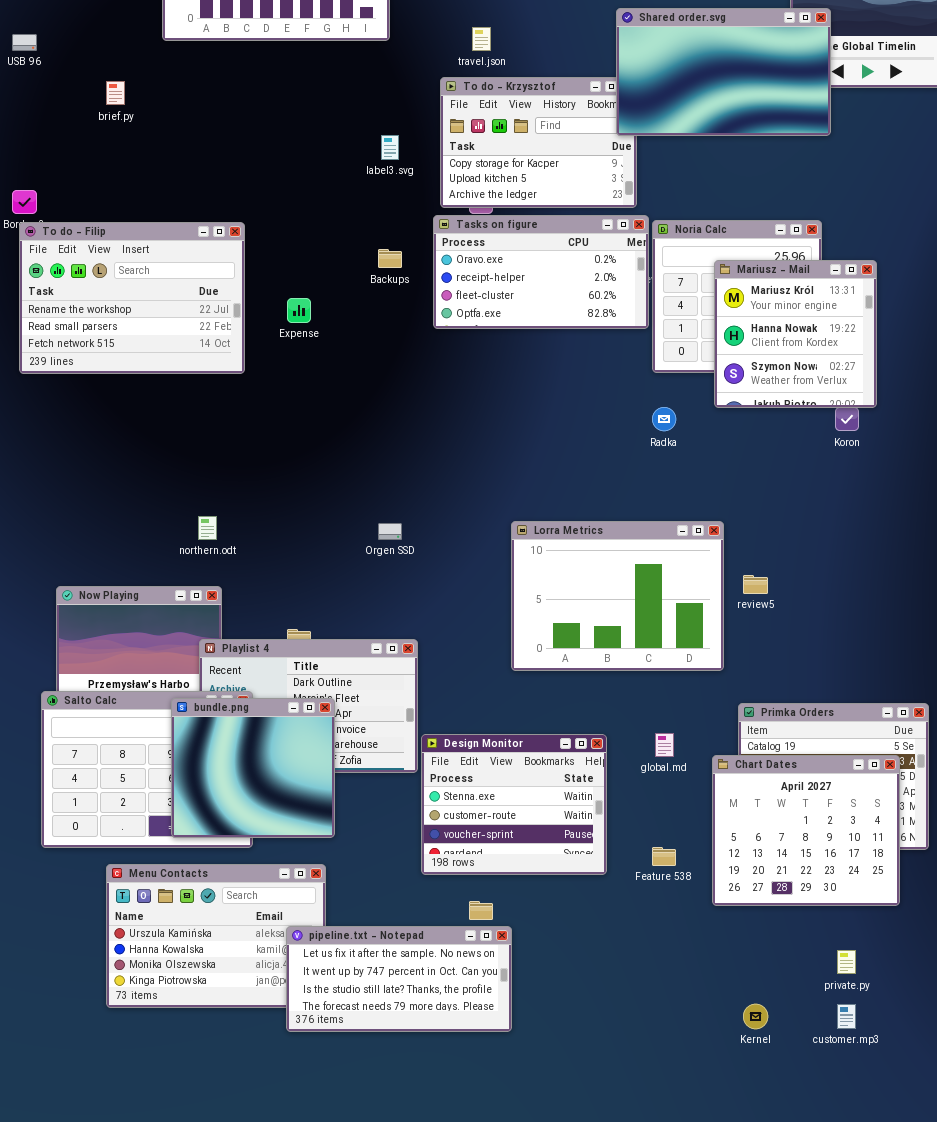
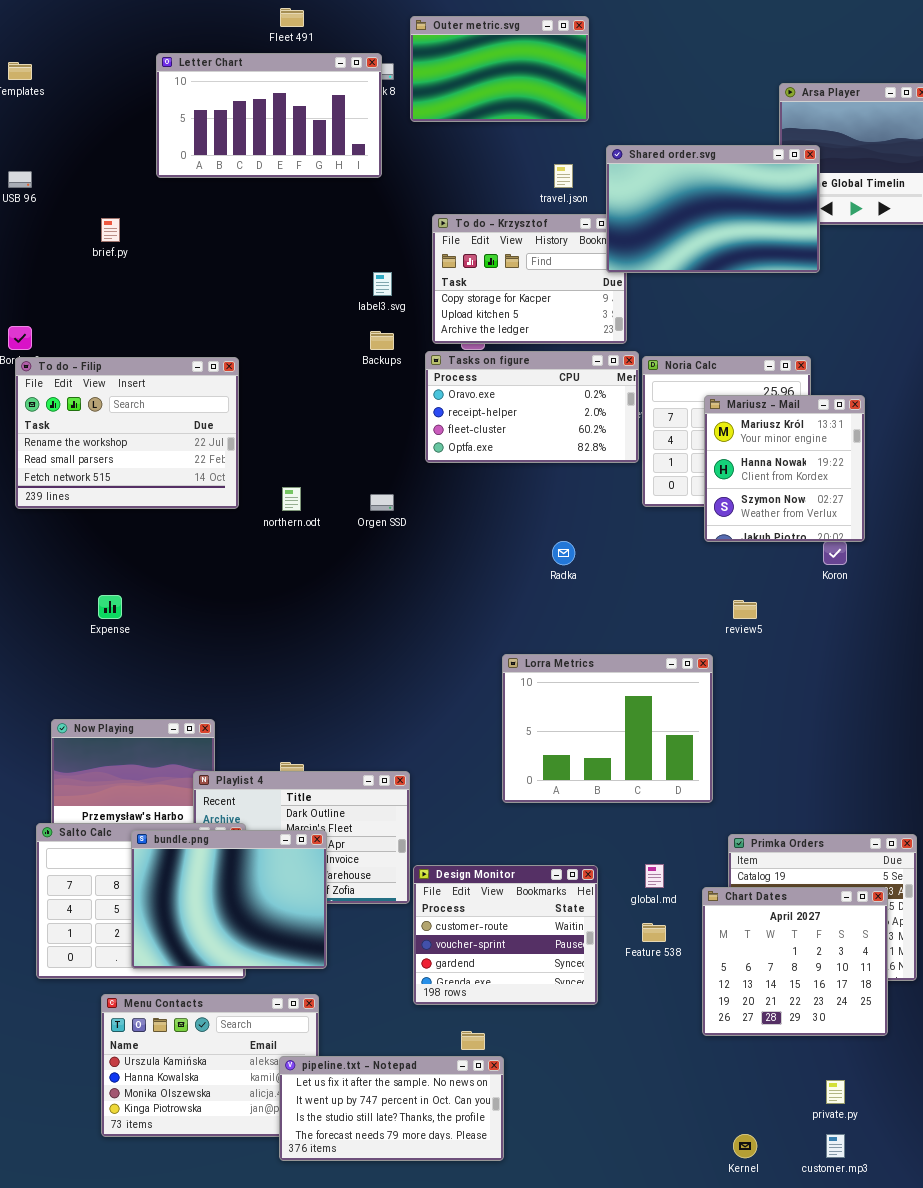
travel.json: [472,27,491,51] -> [554,164,573,188], moved
Backups: [378,249,402,268] -> [370,331,394,350], moved
Expense: [287,298,311,323] -> [98,595,122,619], moved
Radka: [652,407,676,431] -> [552,541,575,565], moved
northern.odt: [198,516,217,540] -> [282,487,301,511], moved
Orgen SSD: [378,523,402,540] -> [370,494,394,511], moved
review5: [743,575,768,594] -> [733,600,757,619], moved
bundle.png: [171,698,335,838] -> [131,830,327,969], resized
Design Monitor: [421,734,607,875] -> [413,865,598,1005], scrolled down 1 row
Feature 538: [652,847,676,866] -> [642,923,666,942], moved

